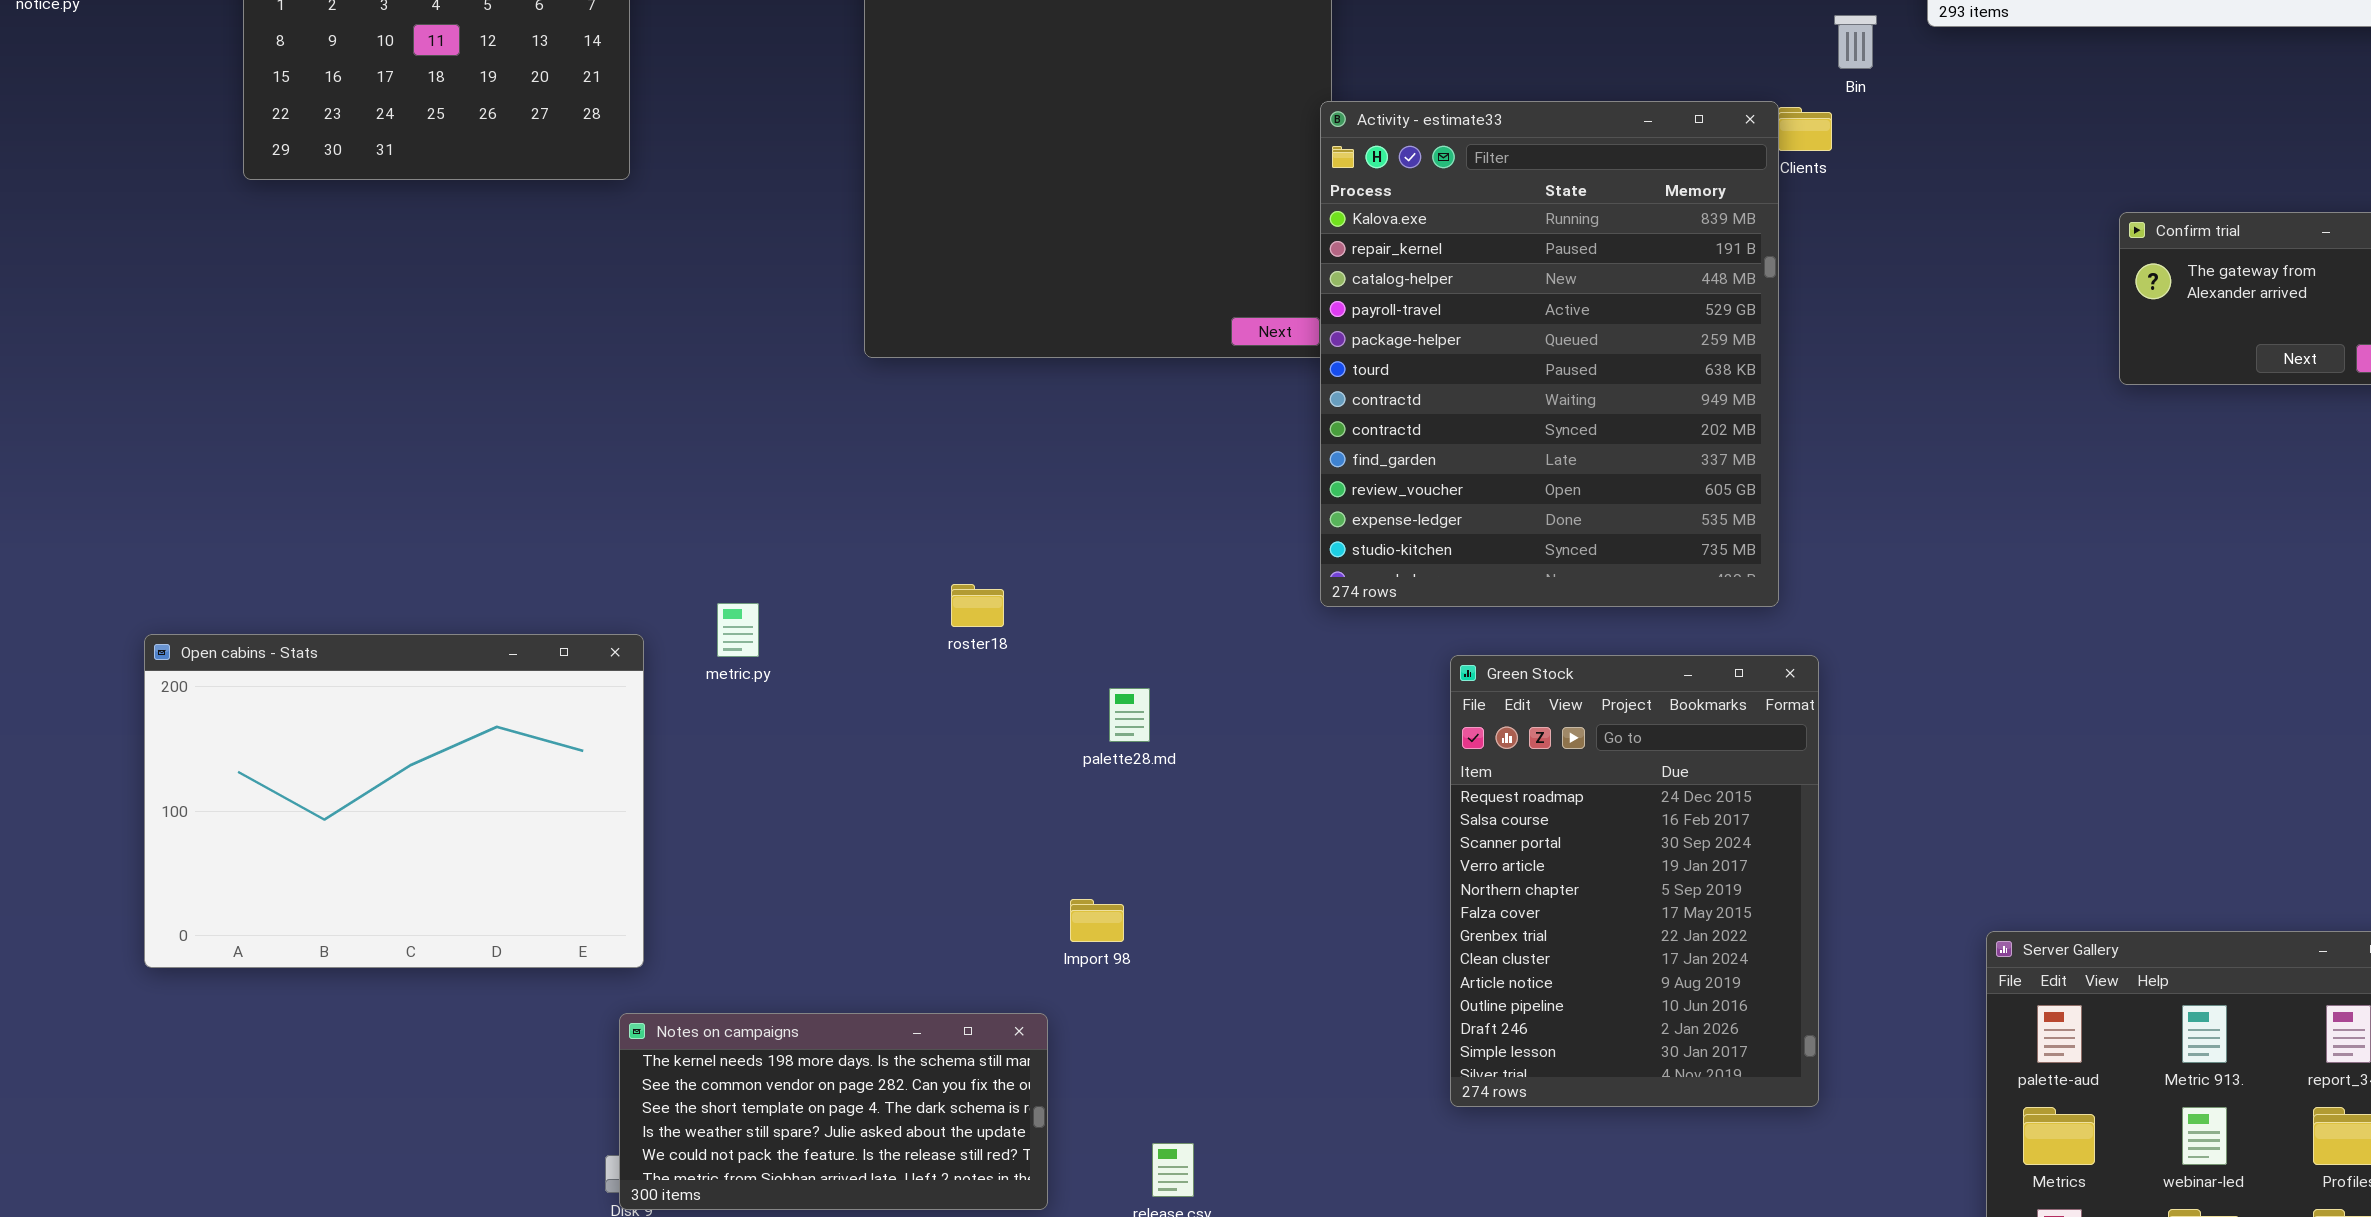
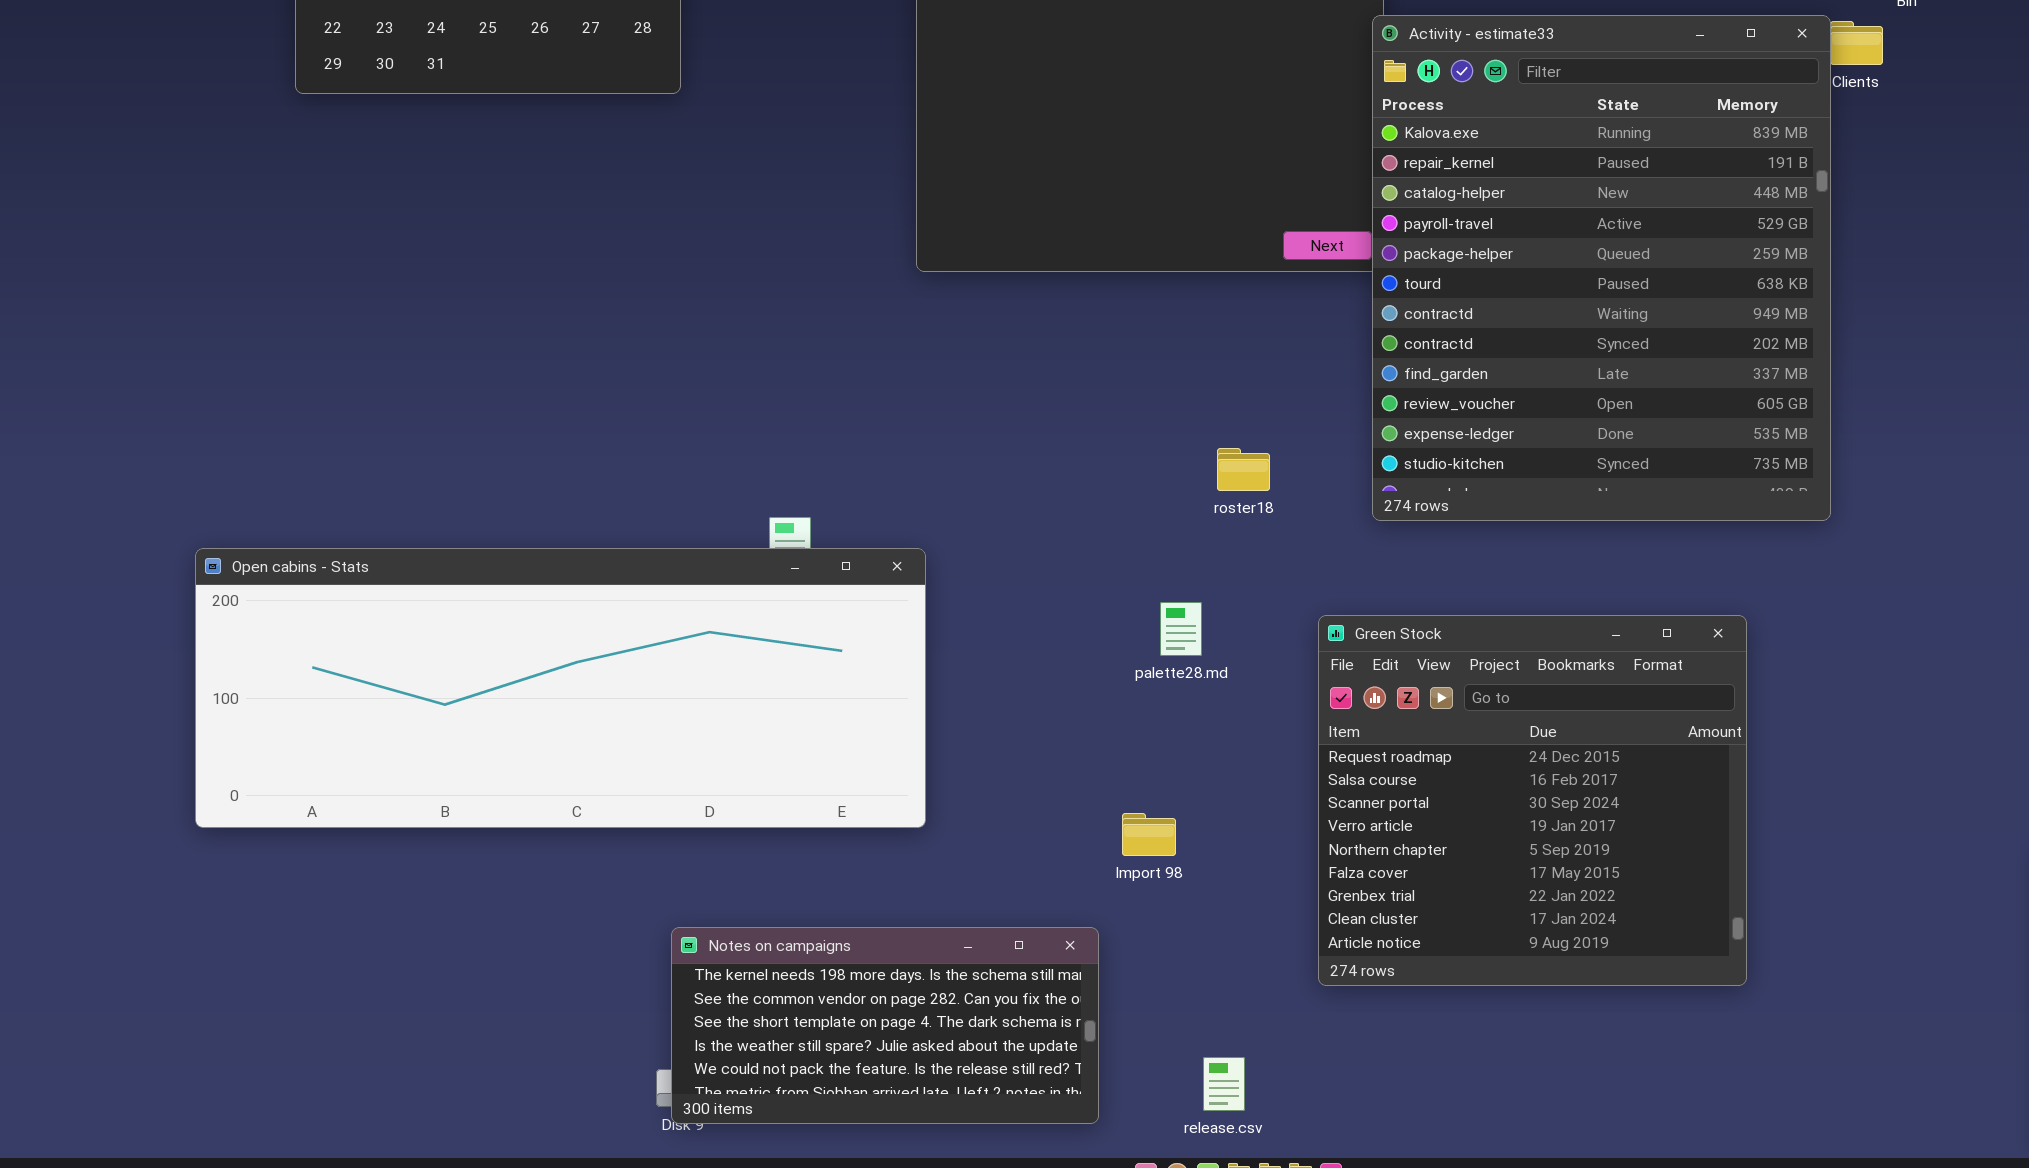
roster18: [951,584,1004,627] -> [1217,448,1270,491], moved
Open cabins - Stats: [144,634,644,968] -> [195,548,926,828], resized
Green Stock: [1450,655,1819,1107] -> [1318,615,1747,986], moved, resized

